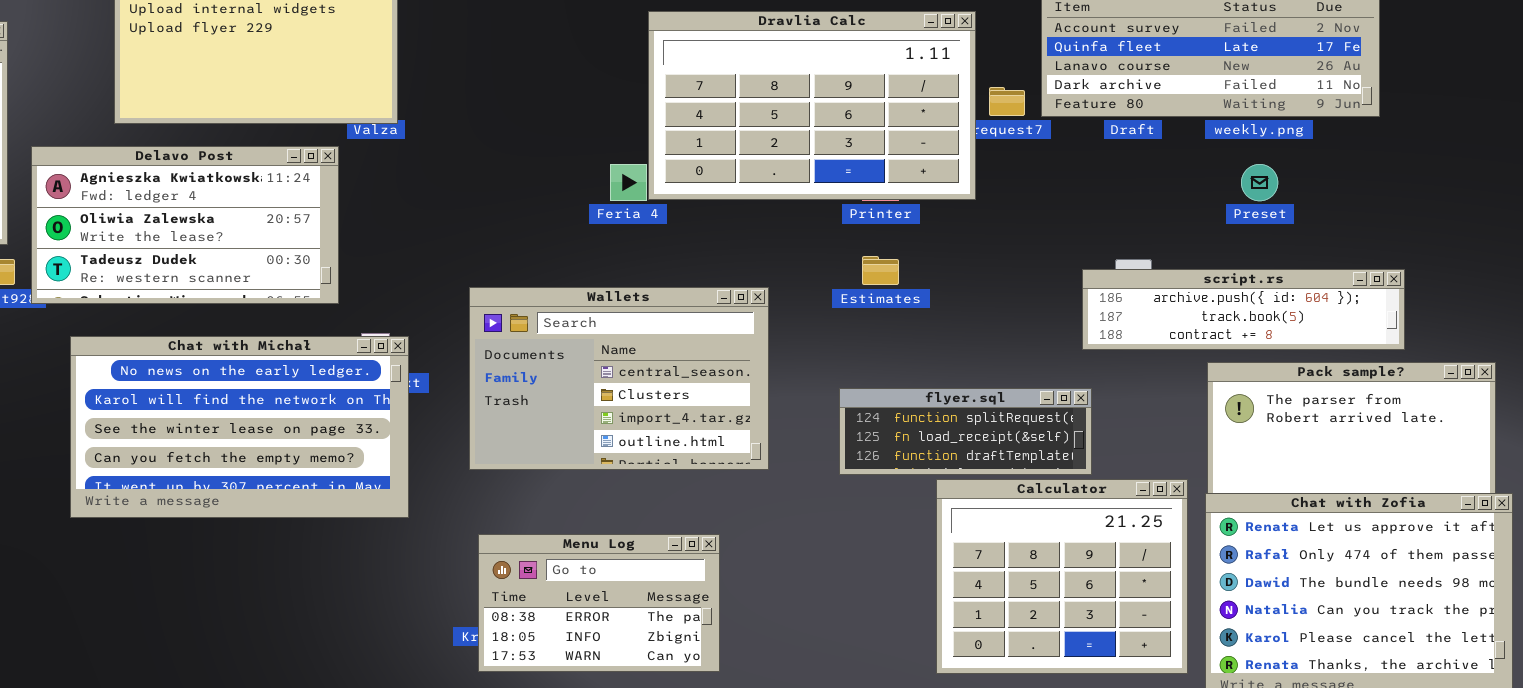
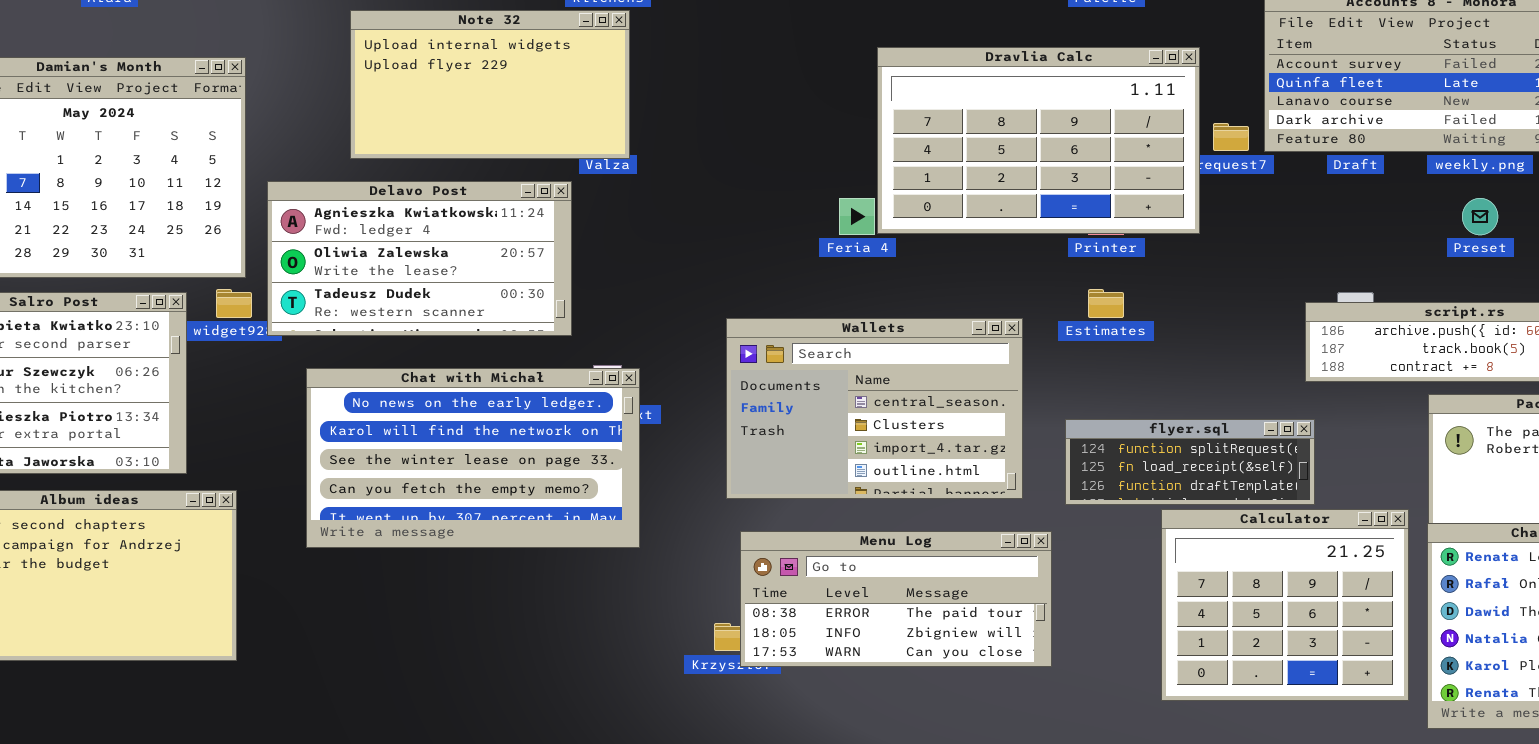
Wallets: [469,287,769,470] -> [726,318,1023,499], moved
Menu Log: [478,534,720,672] -> [740,531,1052,667], moved, resized

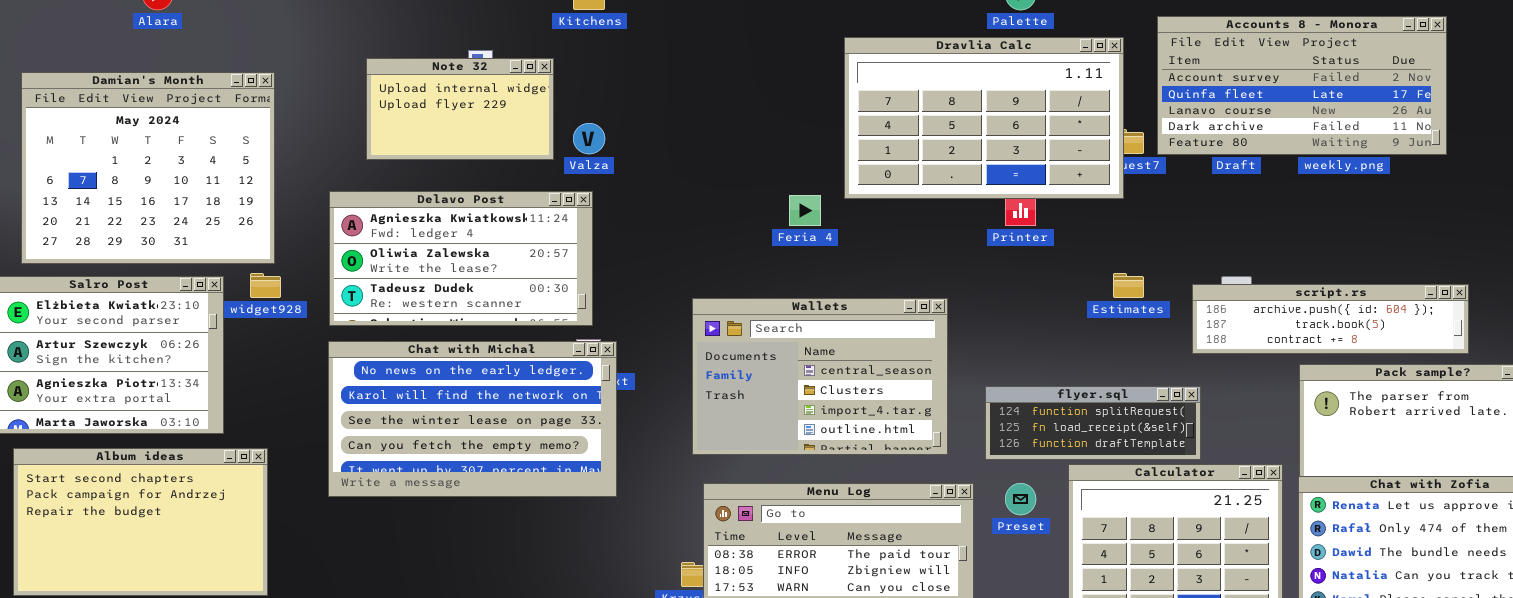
Note 32: [350,10,630,159] -> [366,58,554,160], resized
Dravlia Calc: [877,47,1200,234] -> [844,37,1124,199], moved
Delavo Post: [267,181,572,336] -> [329,191,593,326], moved
Preset: [1462,198,1498,235] -> [1005,483,1036,515], moved
Estimates: [1088,289,1124,318] -> [1113,273,1144,298], moved

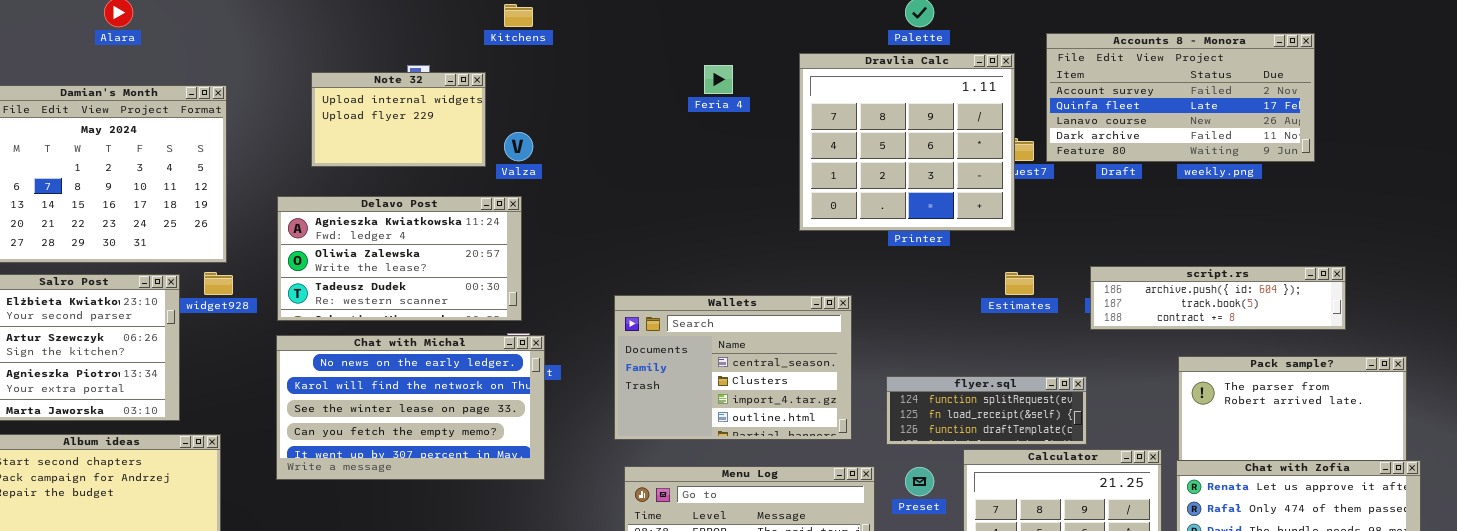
Dravlia Calc: [844,37,1124,199] -> [799,53,1015,231], resized
Feria 4: [789,195,821,226] -> [704,65,733,94], moved
script.rs: [1192,284,1469,354] -> [1090,266,1346,330], moved

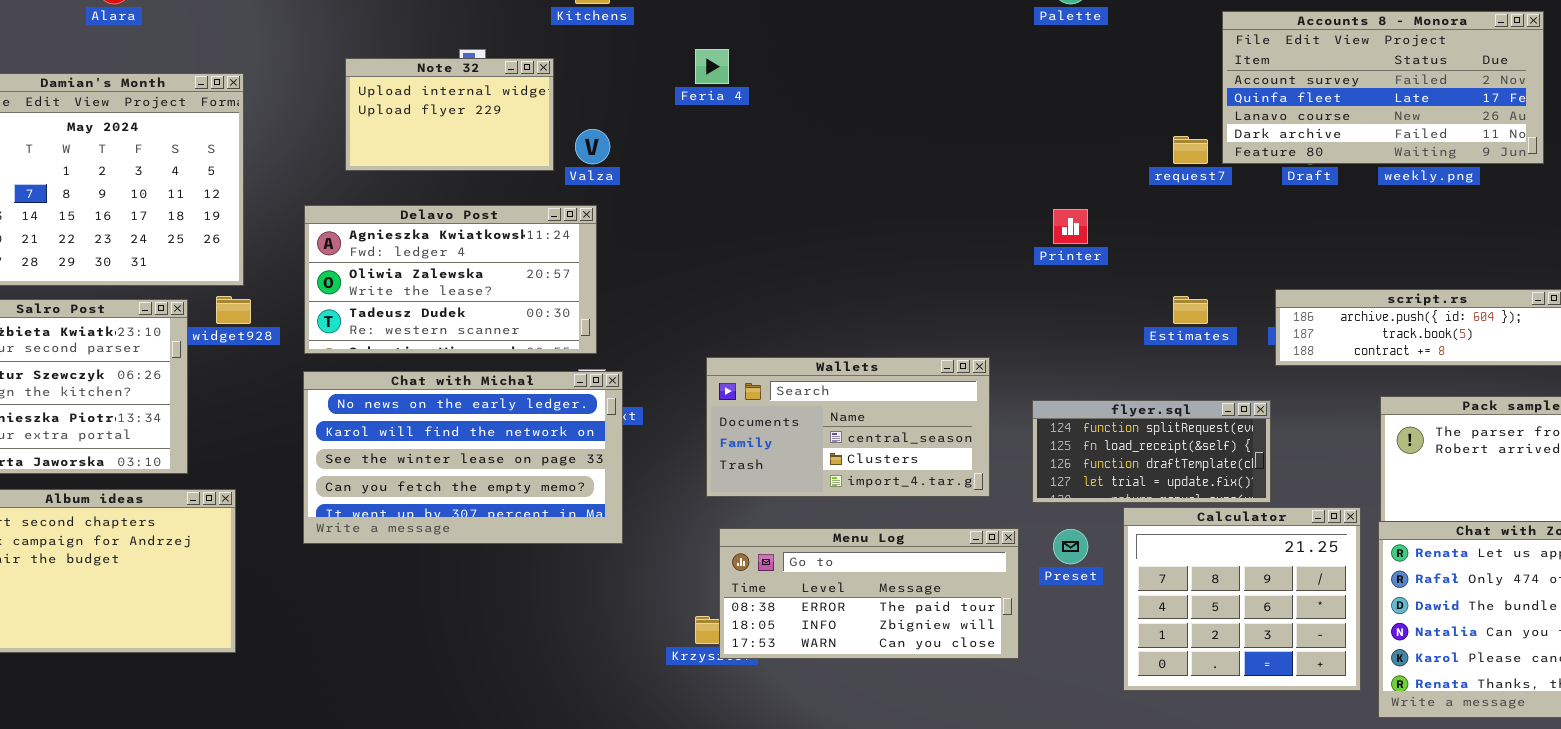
Dravlia Calc: [799,53,1015,231] -> none, closed
Feria 4: [704,65,733,94] -> [695,49,729,84], moved
Wallets: [614,295,852,440] -> [706,357,990,497], resized
flyer.sql: [886,376,1087,445] -> [1032,400,1271,503], resized

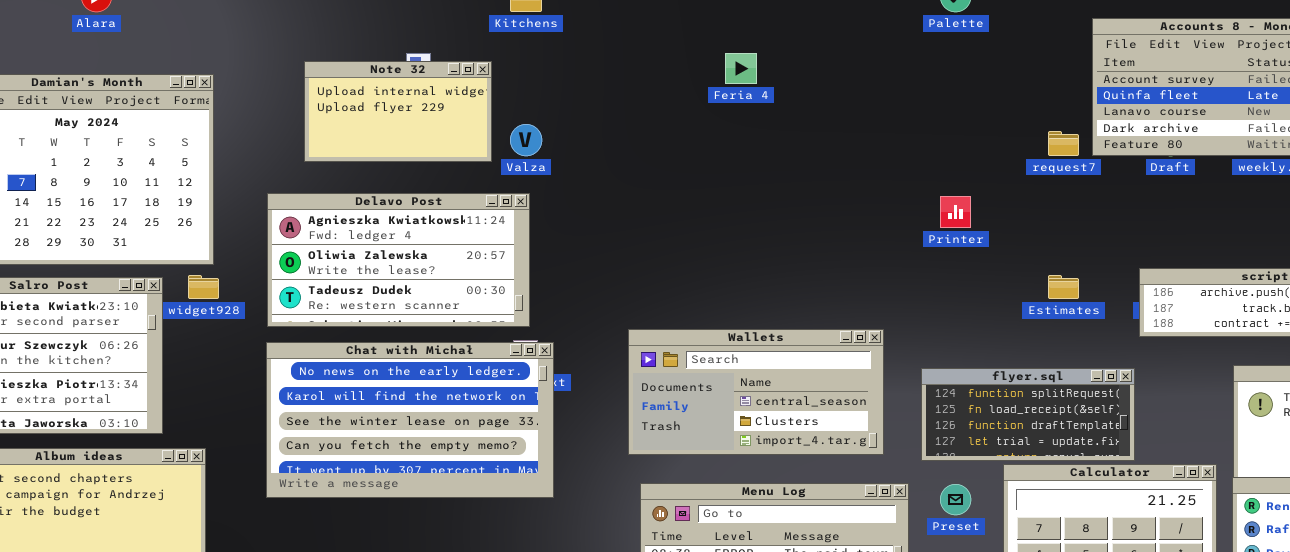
Feria 4: [695,49,729,84] -> [725,53,757,84], moved

